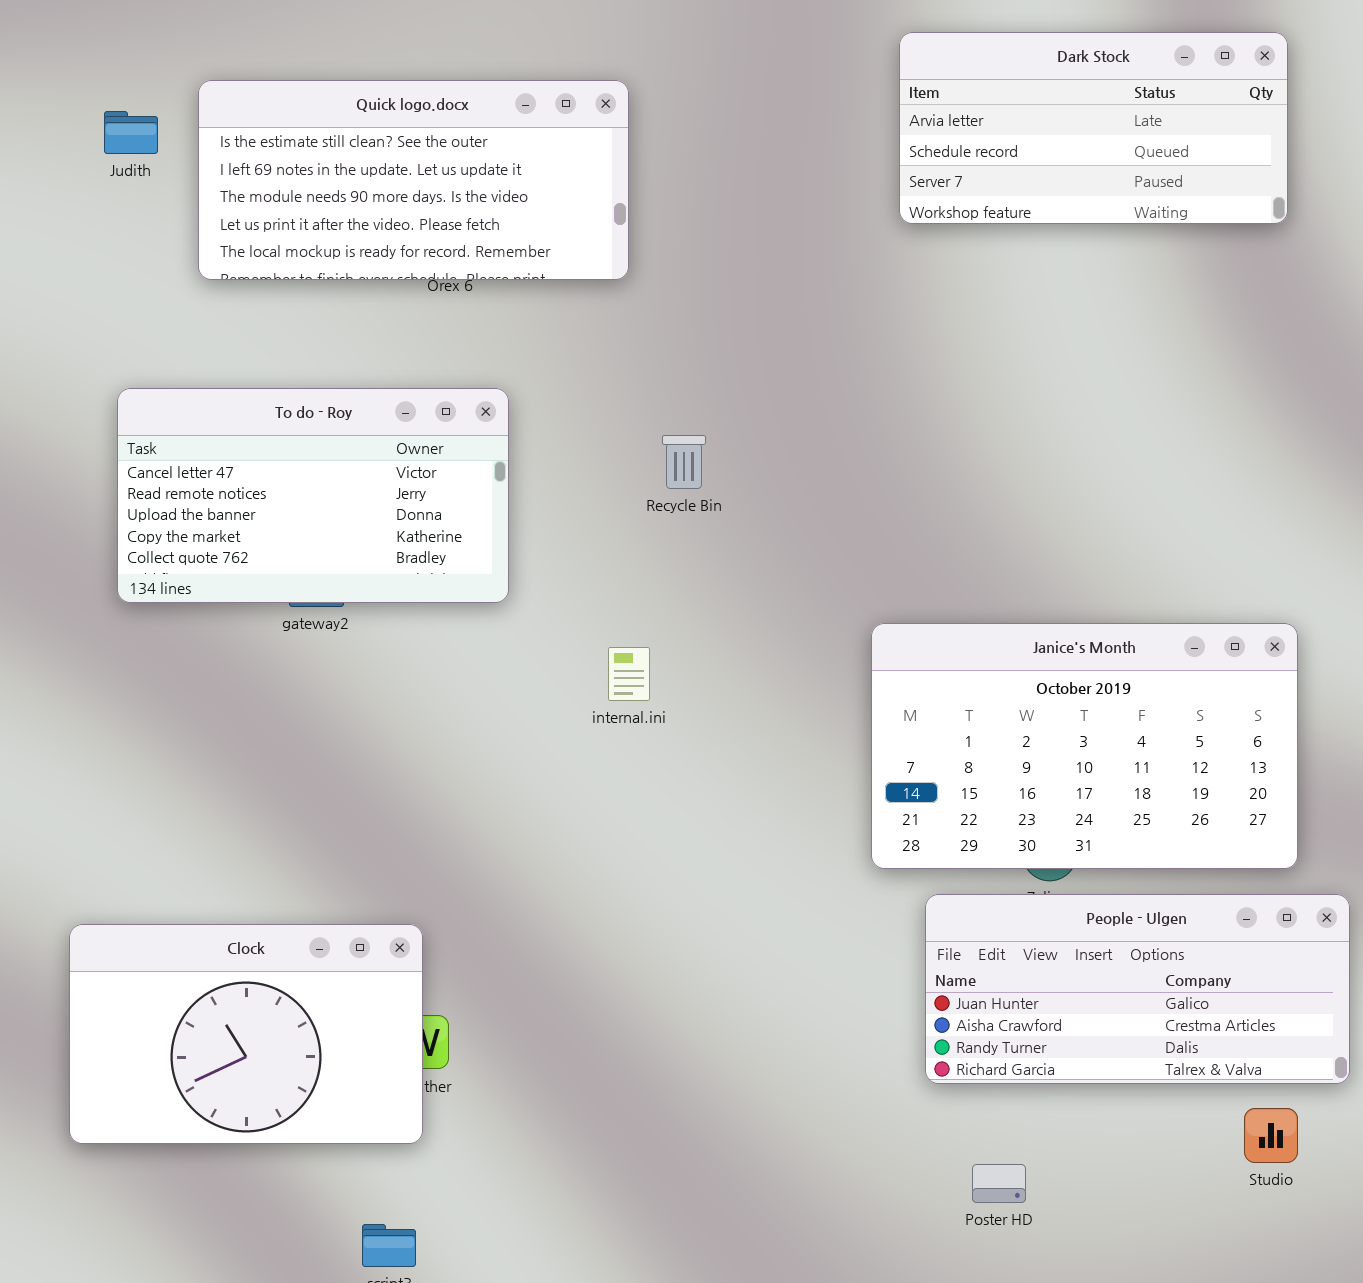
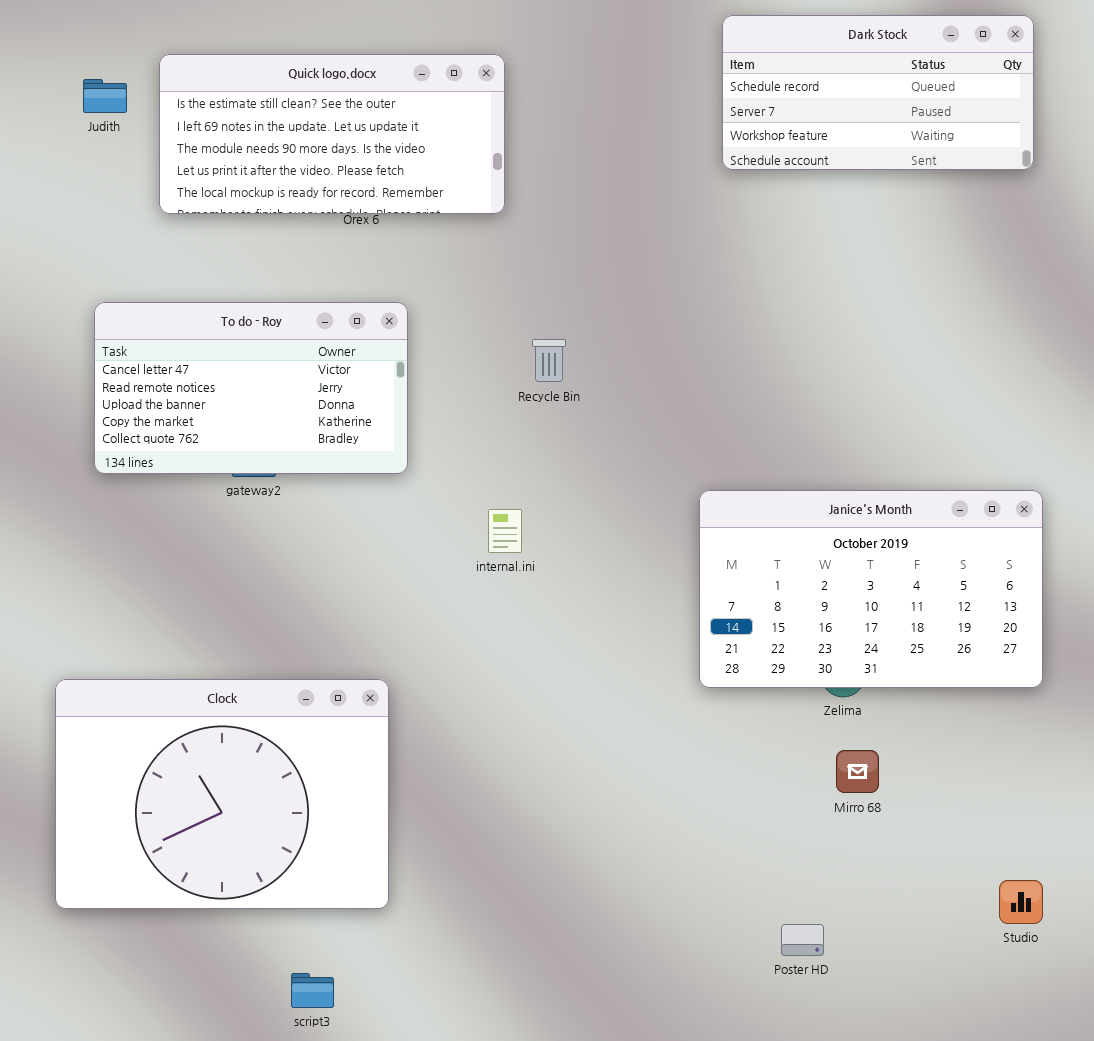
Dark Stock: [899,32,1288,224] -> [722,15,1034,170], scrolled down 1 row
People - Ulgen: [925,894,1350,1084] -> none, closed
Clock: [69,924,423,1144] -> [55,679,389,909], resized

